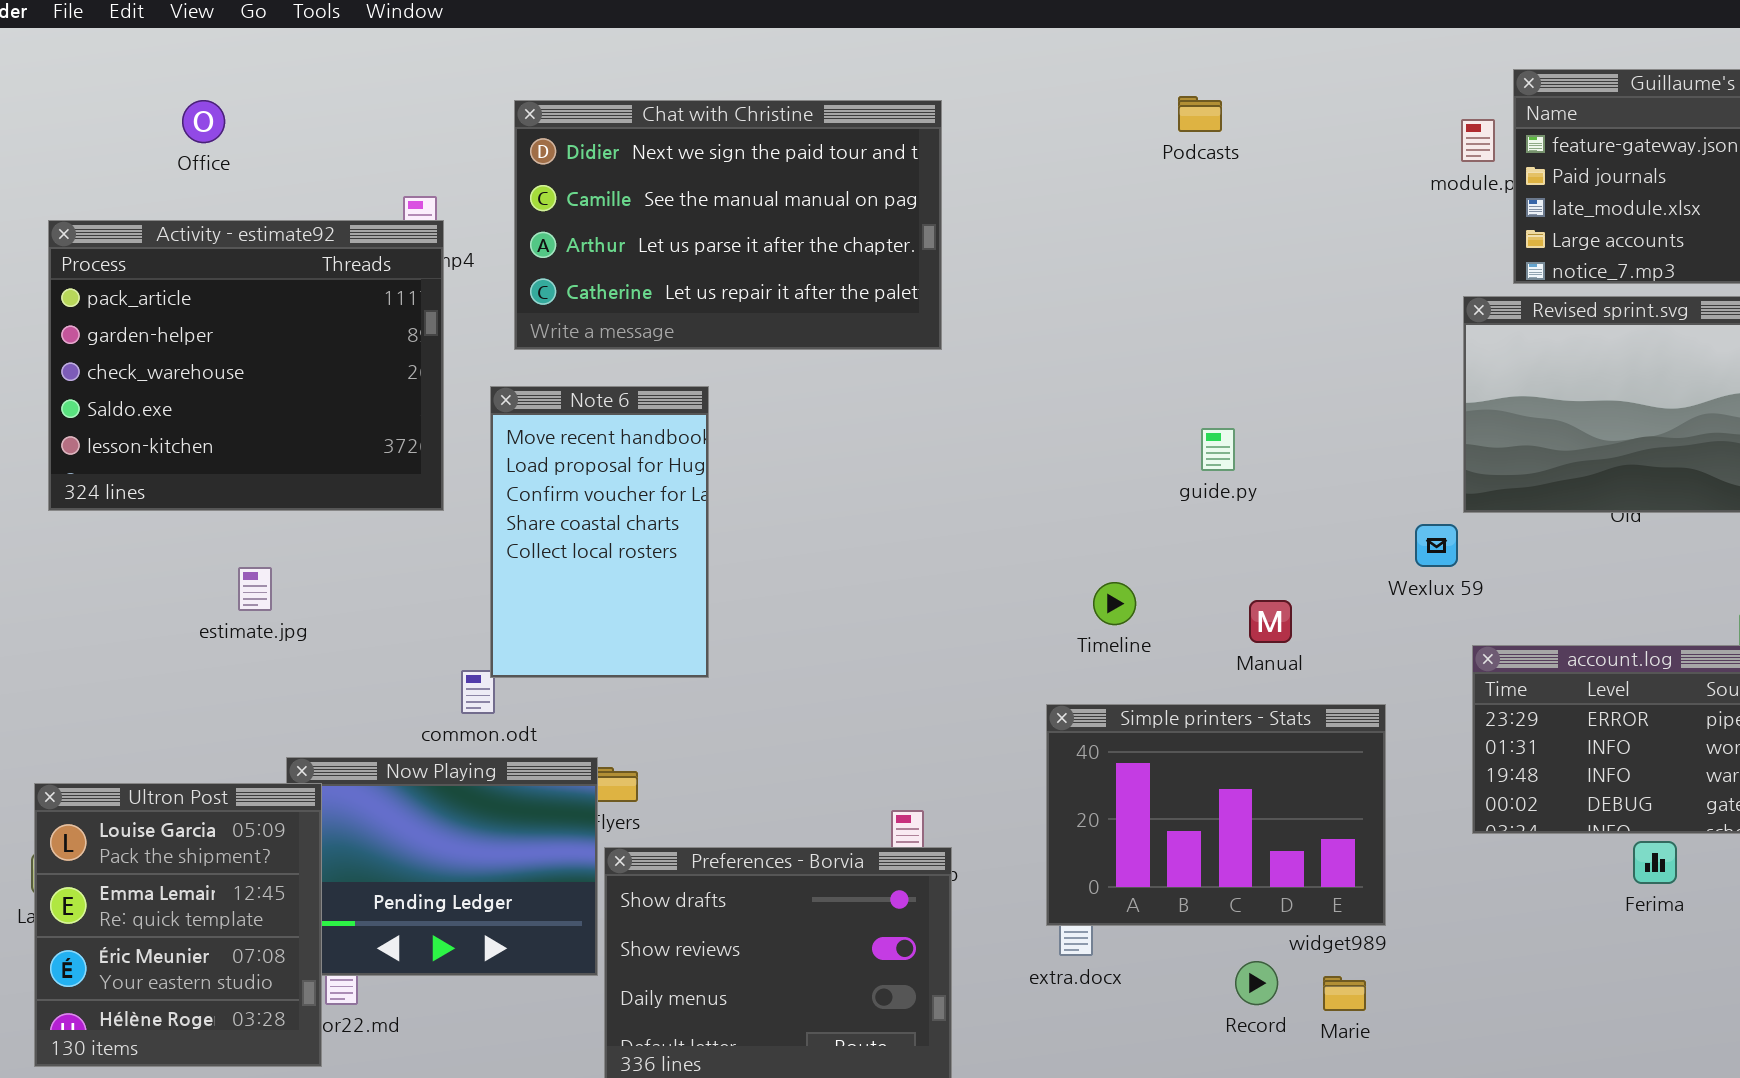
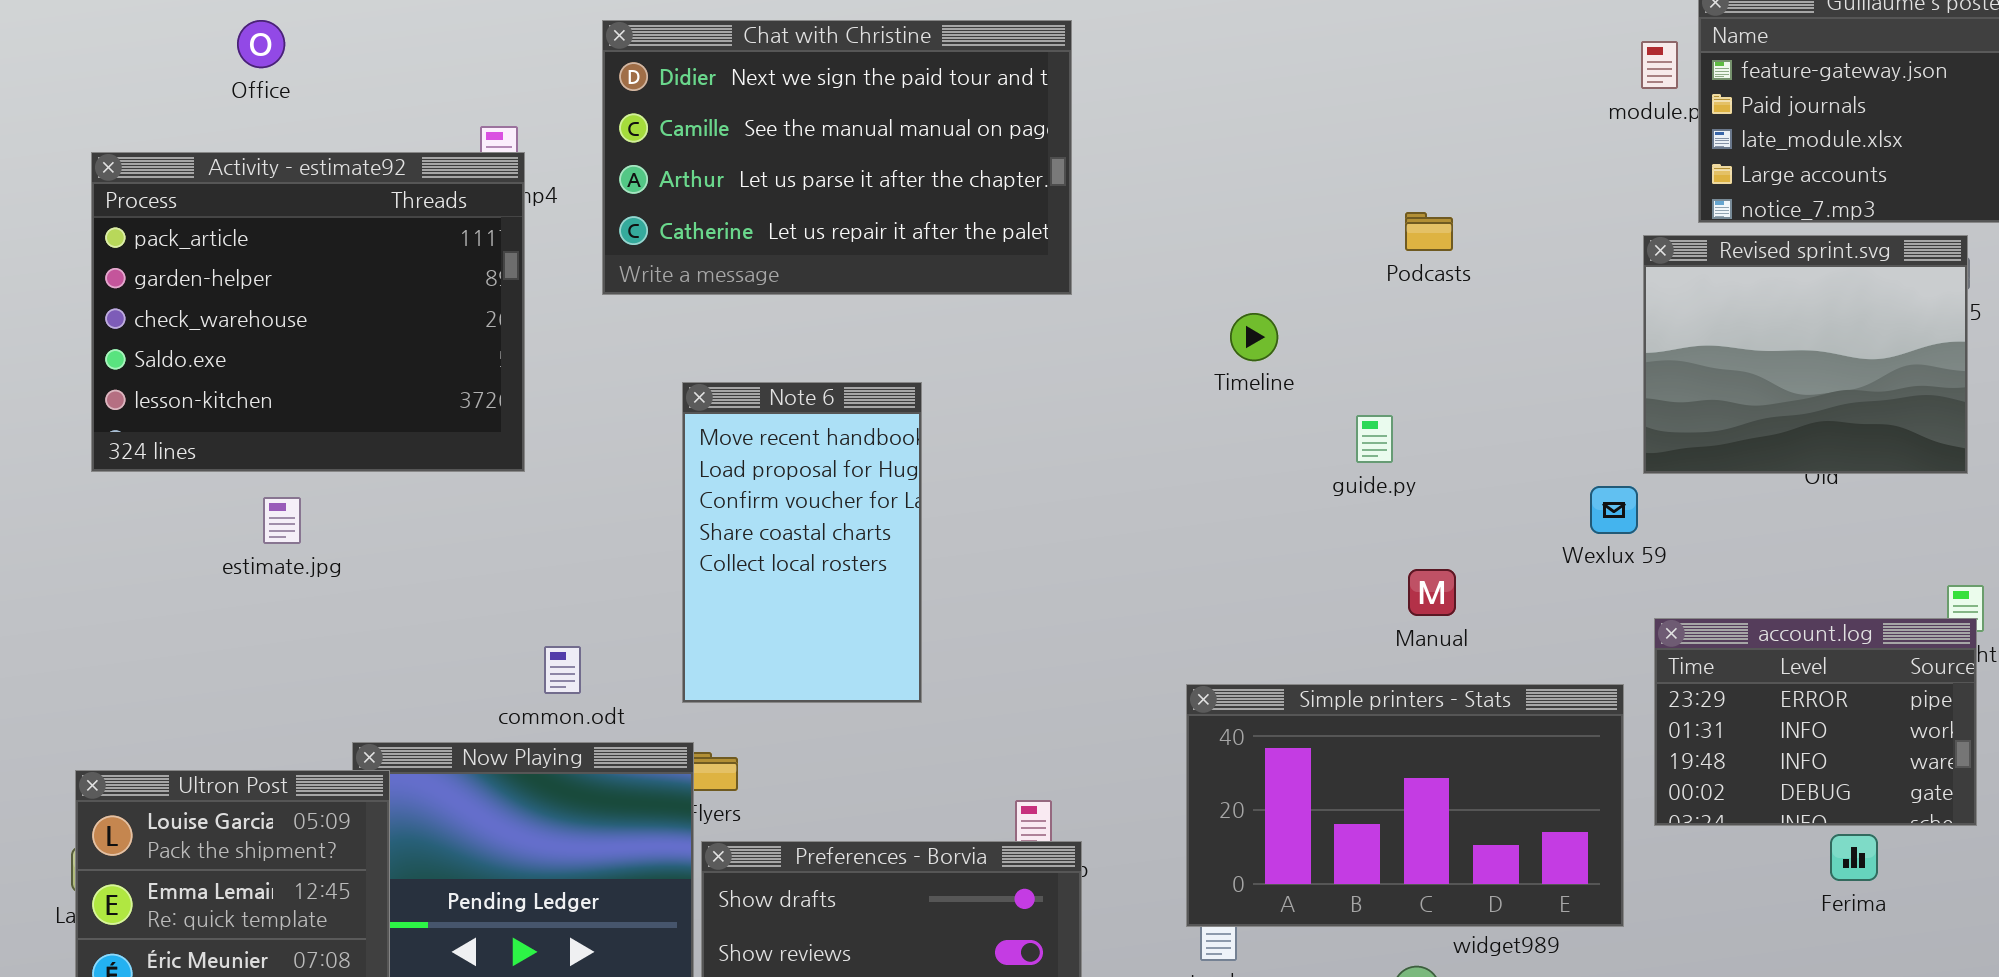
Podcasts: [1178,96,1222,132] -> [1405,212,1453,251], moved
Note 6: [490,386,709,678] -> [682,382,922,703], moved
guide.py: [1201,428,1235,471] -> [1356,415,1393,463], moved
estimate.jpg: [238,567,272,611] -> [263,497,301,544], moved
Timeline: [1093,582,1136,625] -> [1230,313,1278,361], moved
Simple printers - Stats: [1046,704,1386,926] -> [1186,684,1624,927], resized

